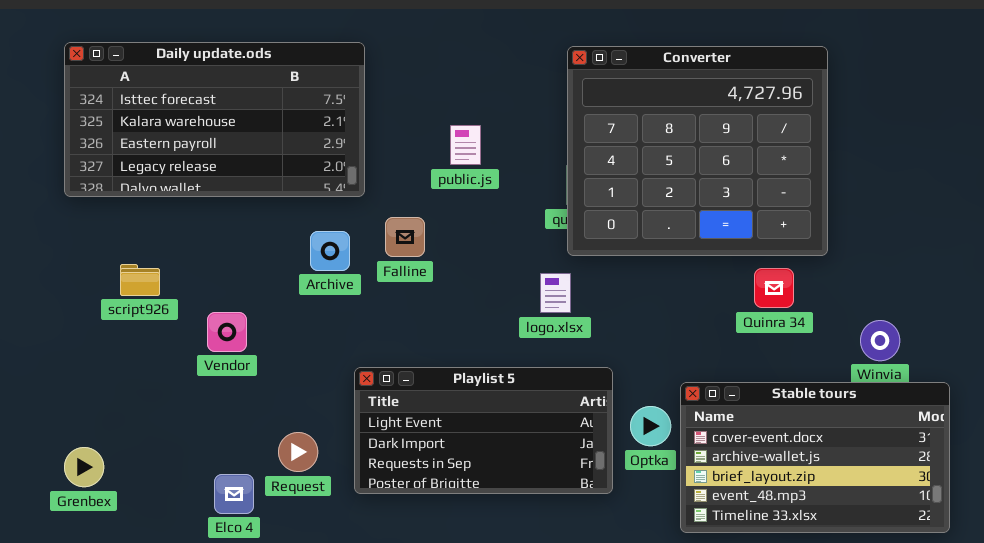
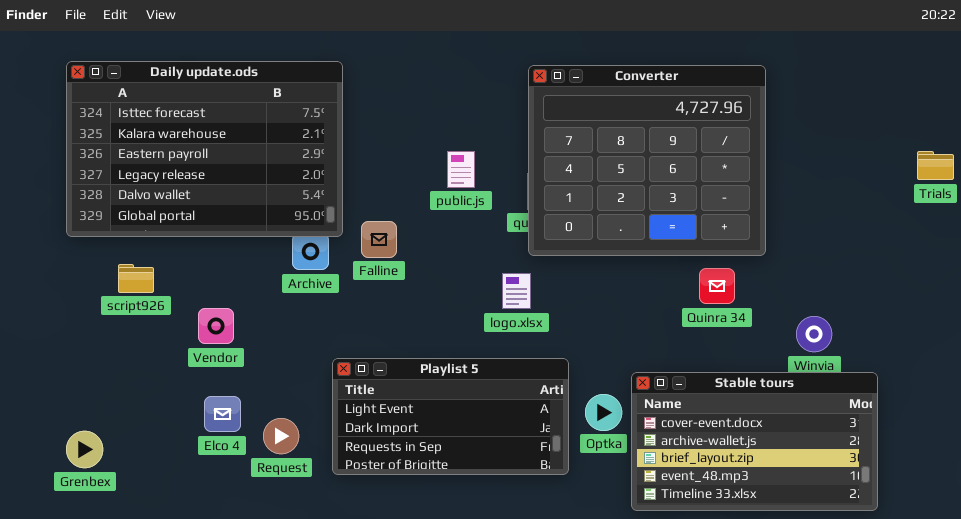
Daily update.ods: [64,42,365,197] -> [66,61,343,237], resized
public.js: [450,125,481,165] -> [447,151,475,188], moved
Elco 4: [214,474,254,514] -> [204,396,241,432], moved

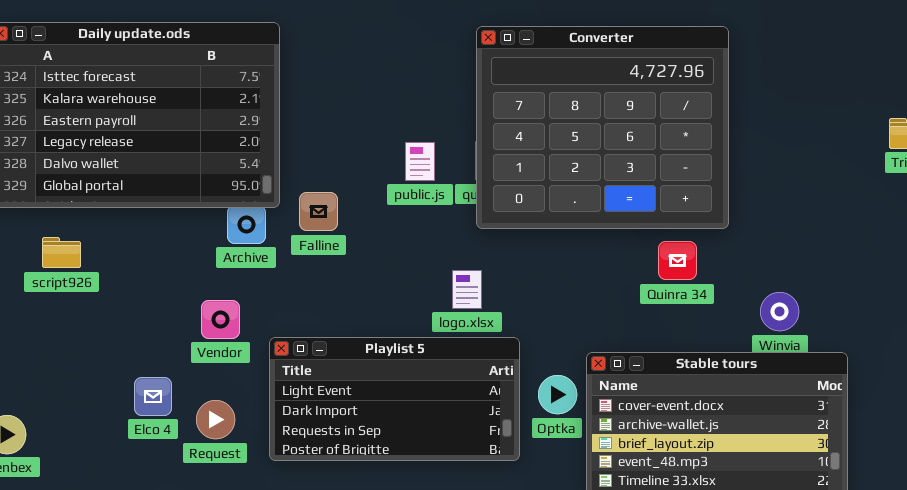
public.js: [447,151,475,188] -> [405,142,435,181], moved
logo.xlsx: [502,273,531,309] -> [452,270,482,309], moved
Vendor: [198,308,234,344] -> [201,300,240,339], moved

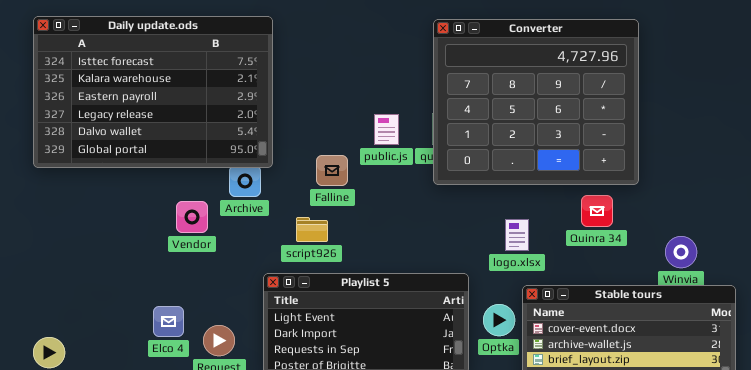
Falline: [299,192,338,231] -> [316,155,348,186], moved
script926: [42,237,81,268] -> [296,217,328,242], moved
logo.xlsx: [452,270,482,309] -> [505,219,529,251], moved
Vendor: [201,300,240,339] -> [176,201,208,233], moved

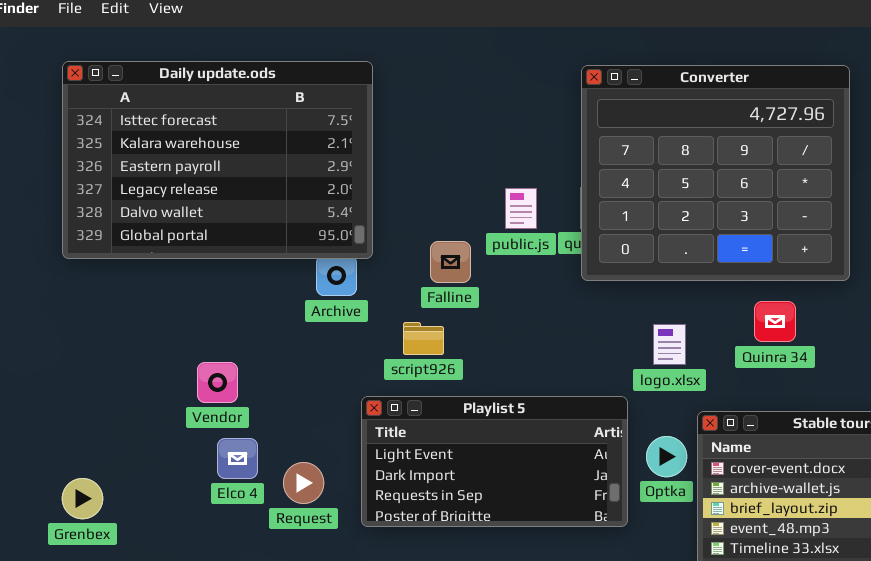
Quinra 34: [581,195,613,227] -> [754,301,796,342], moved
Vendor: [176,201,208,233] -> [197,362,238,403], moved
logo.xlsx: [505,219,529,251] -> [653,324,686,365], moved

